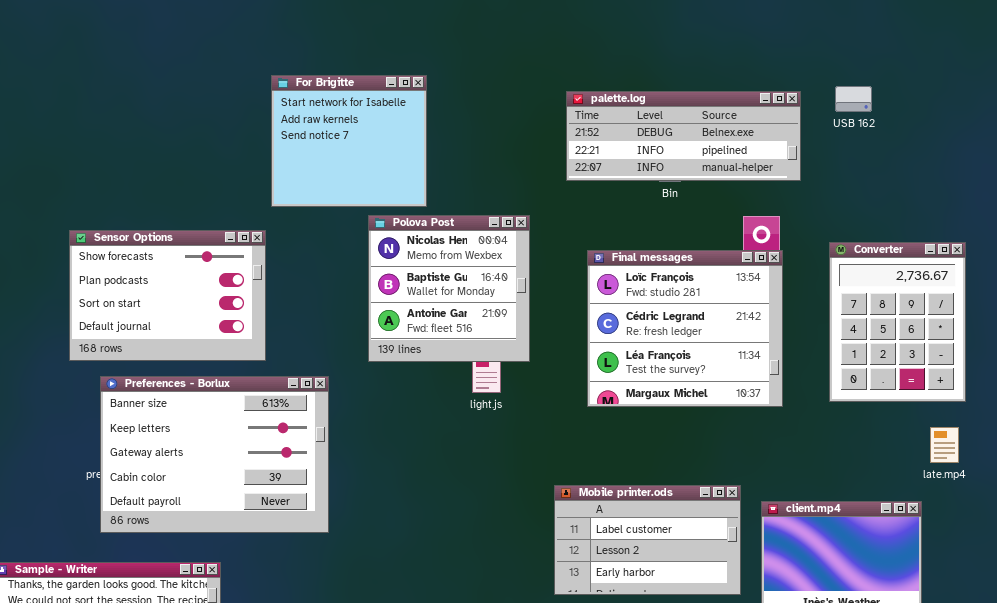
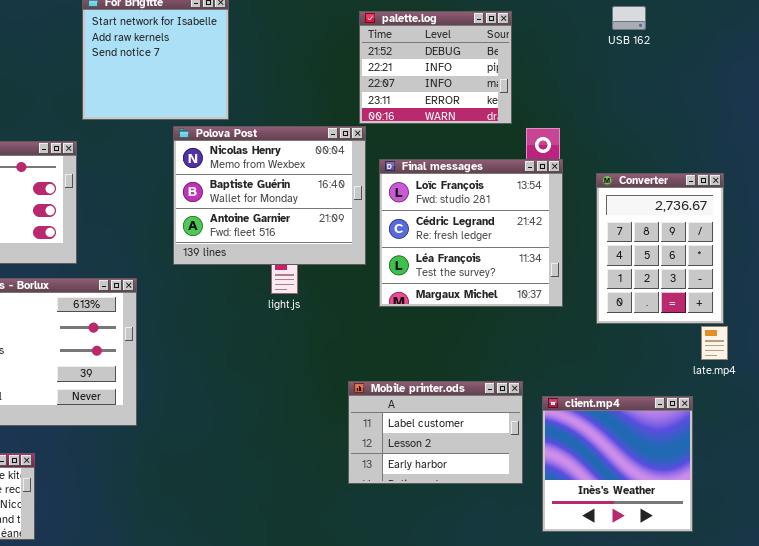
palette.log: [566,91,801,181] -> [359,11,512,124], resized
Polova Post: [368,215,530,362] -> [173,126,366,265], resized
Converter: [829,242,966,402] -> [596,173,724,324], moved

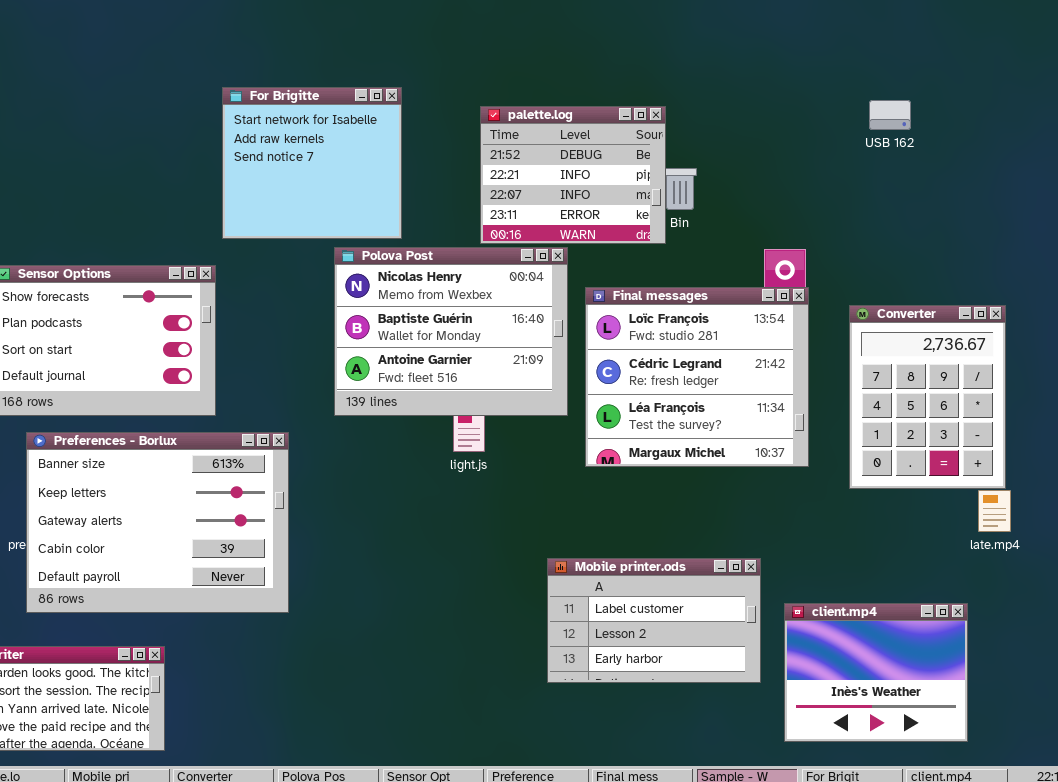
palette.log: [359,11,512,124] -> [480,106,666,244], moved
client.mp4: [542,396,693,532] -> [784,603,968,742], resized

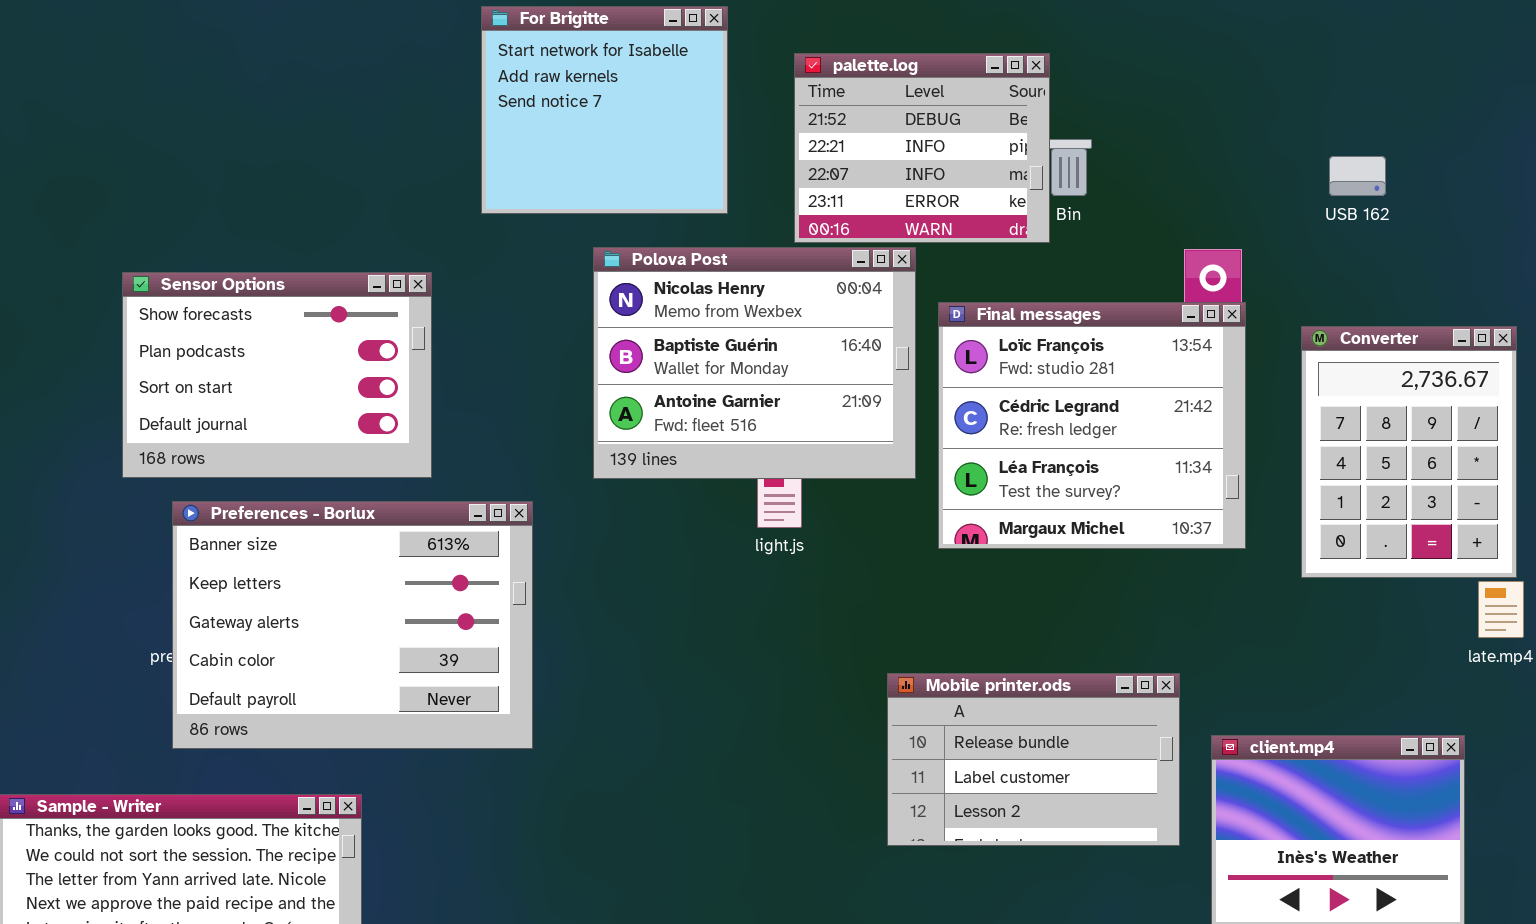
For Brigitte: [222,87,402,239] -> [481,6,728,214], moved
USB 162: [869,100,911,130] -> [1329,156,1386,196], moved
Mobile printer.ods: [547,558,761,683] -> [887,673,1180,846], scrolled up 1 row

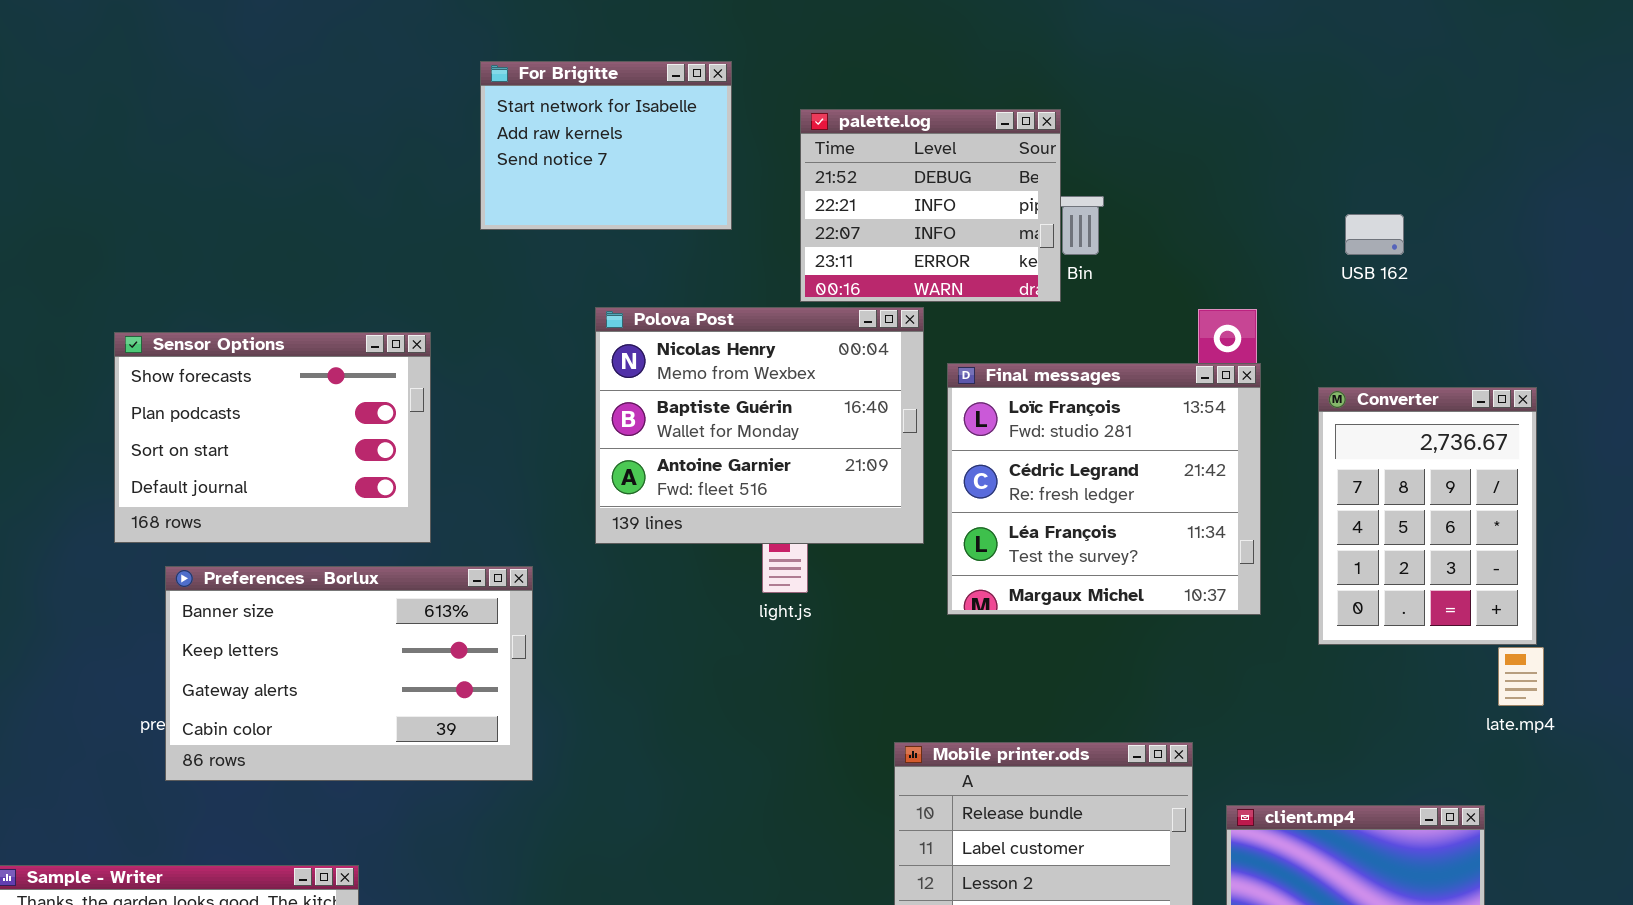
For Brigitte: [481,6,728,214] -> [480,61,732,230], resized
Preferences - Borlux: [172,501,533,749] -> [165,566,533,781], resized

